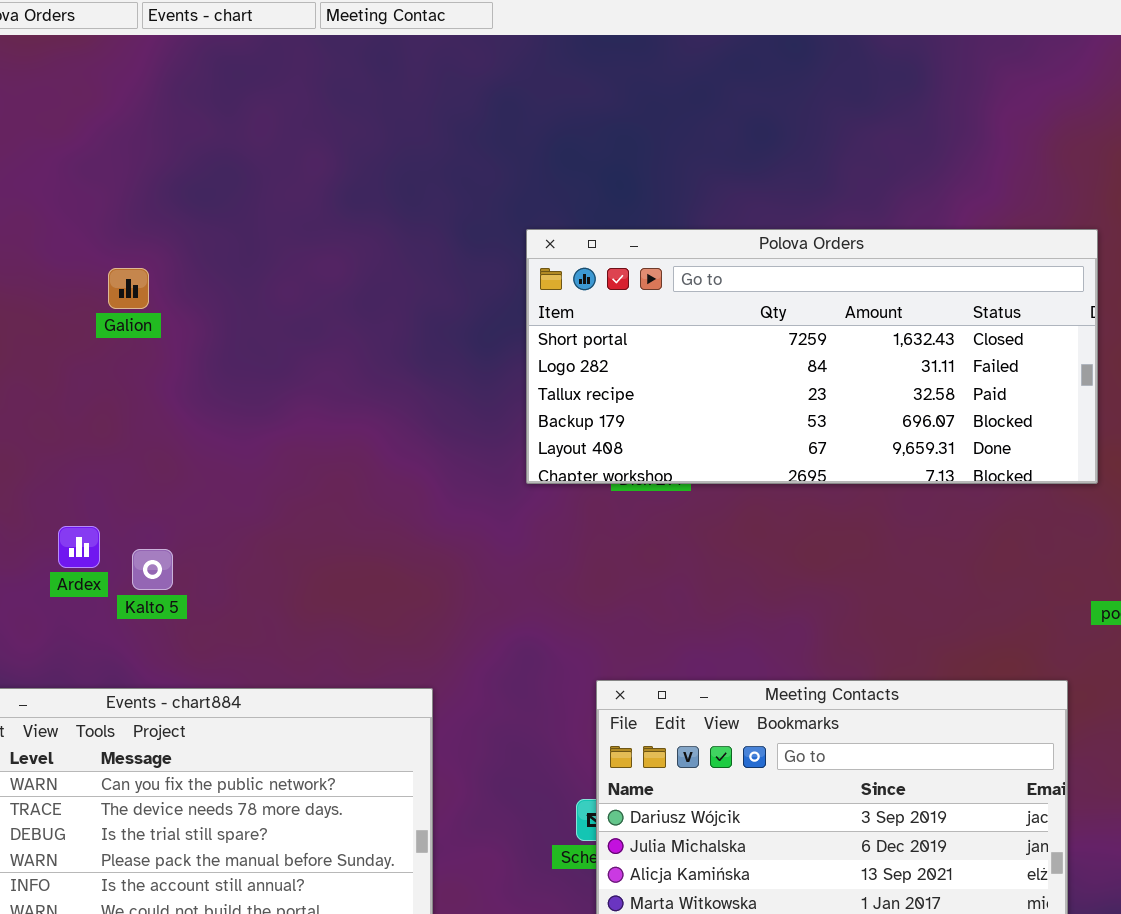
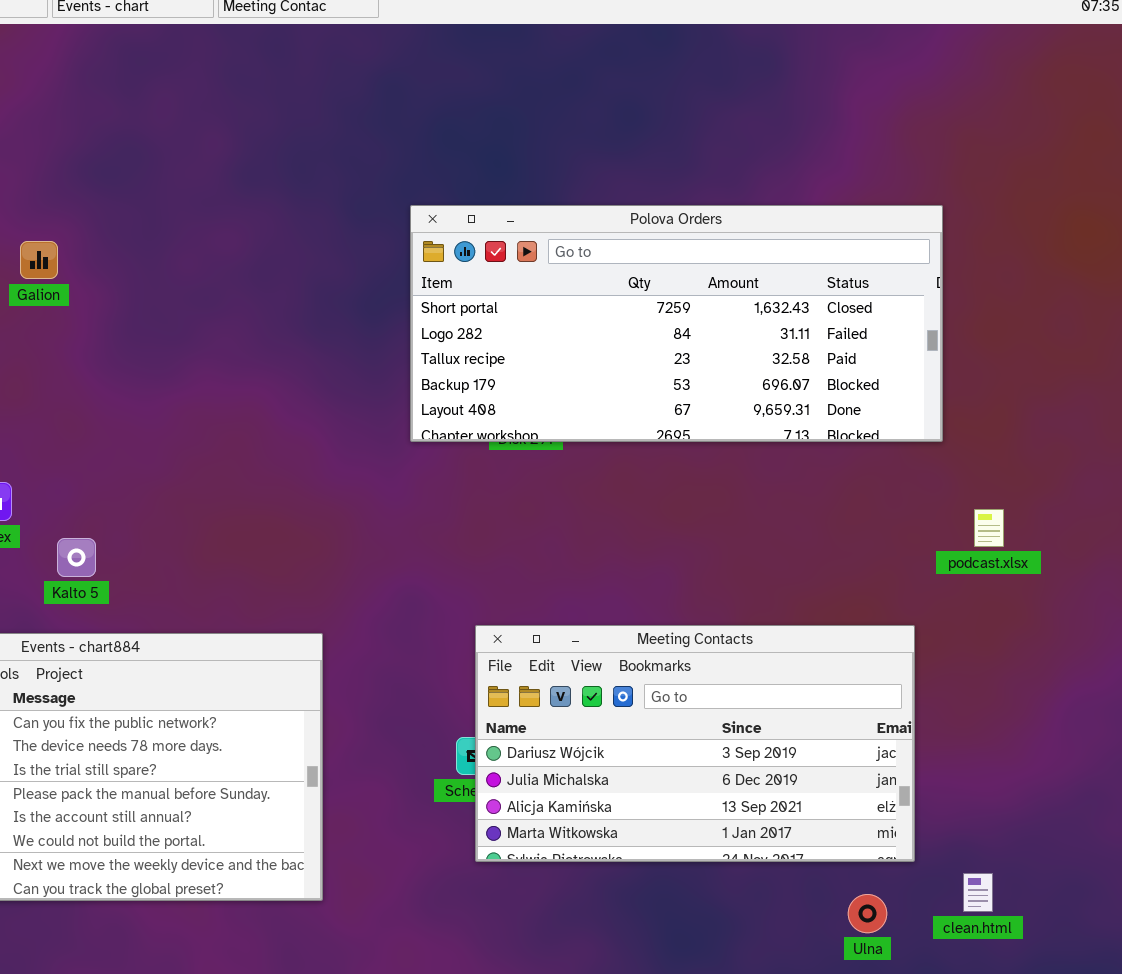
Kalto 5: [132,549,173,590] -> [57,538,96,577], moved

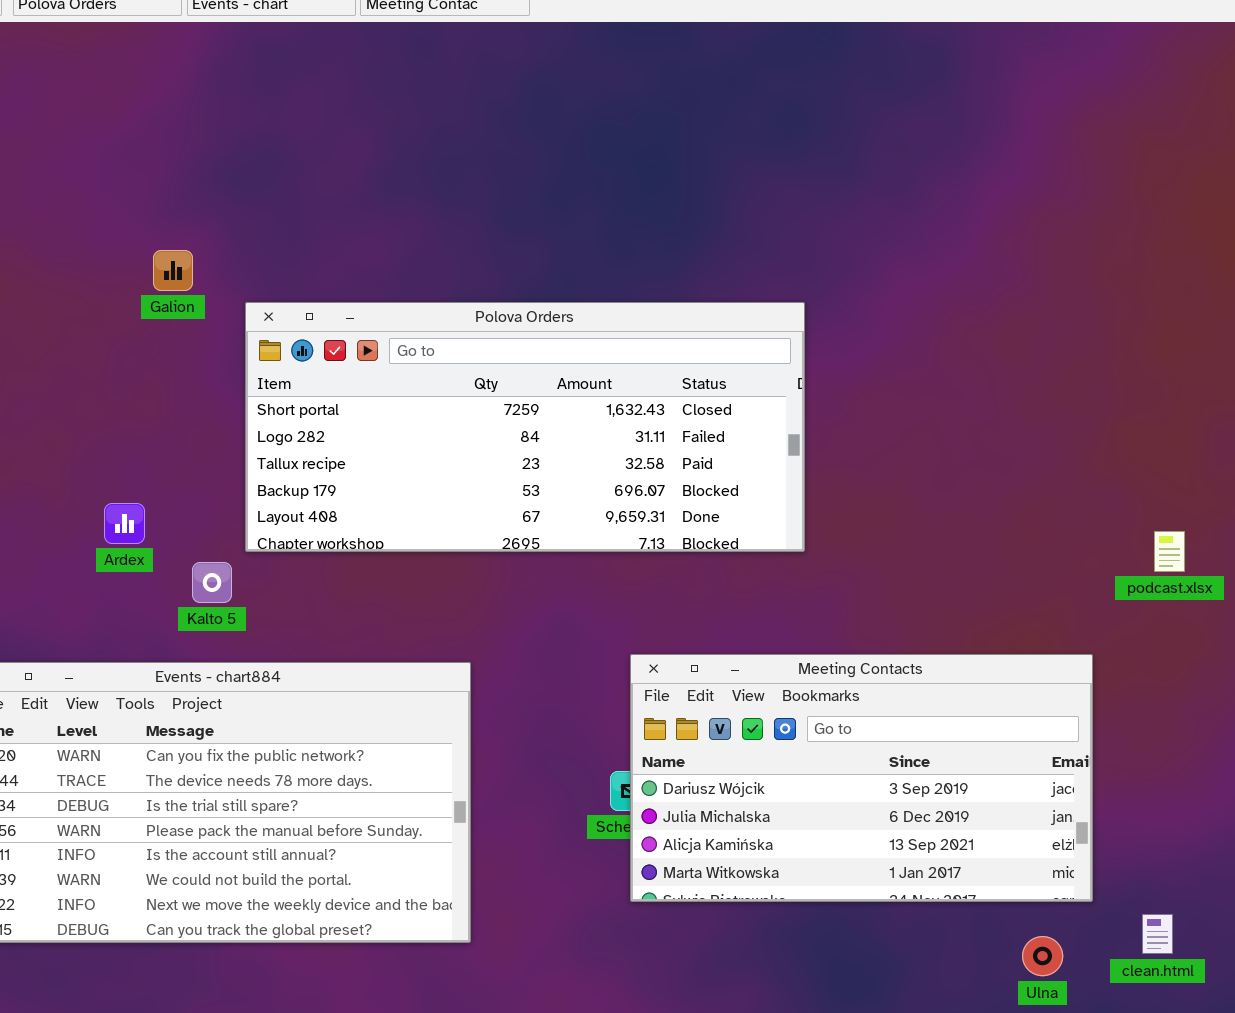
Polova Orders: [410,205,943,442] -> [245,302,805,552], moved

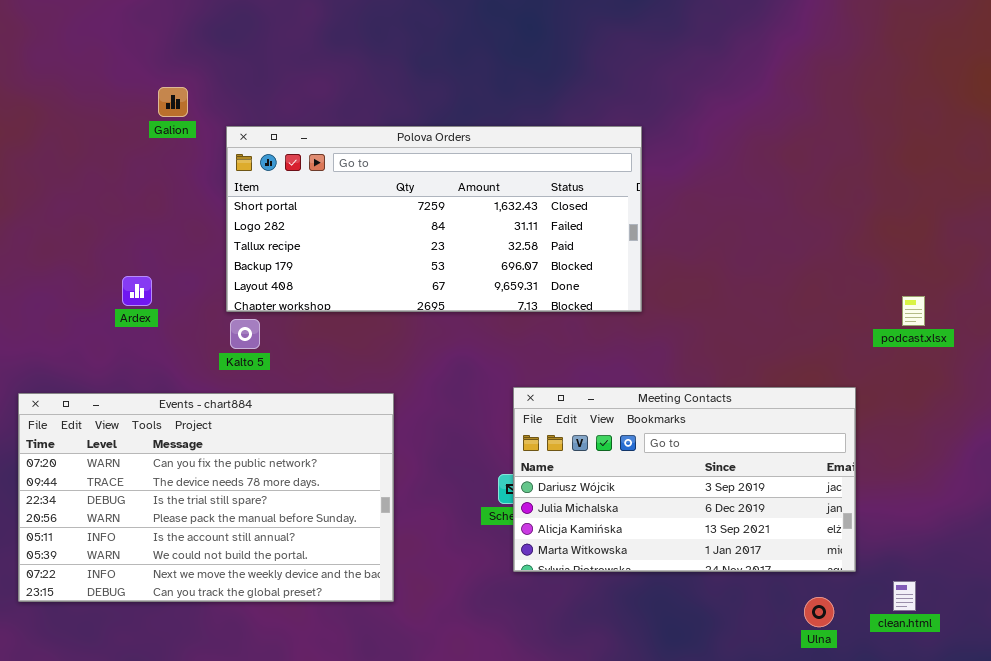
Kalto 5: [192,562,232,603] -> [230,319,260,349], moved

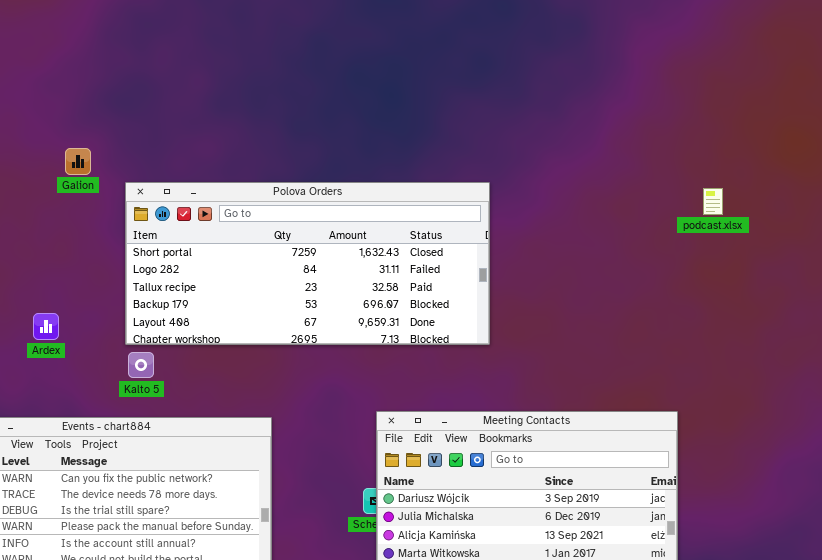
podcast.xlsx: [902,296,925,326] -> [703,188,723,215], moved

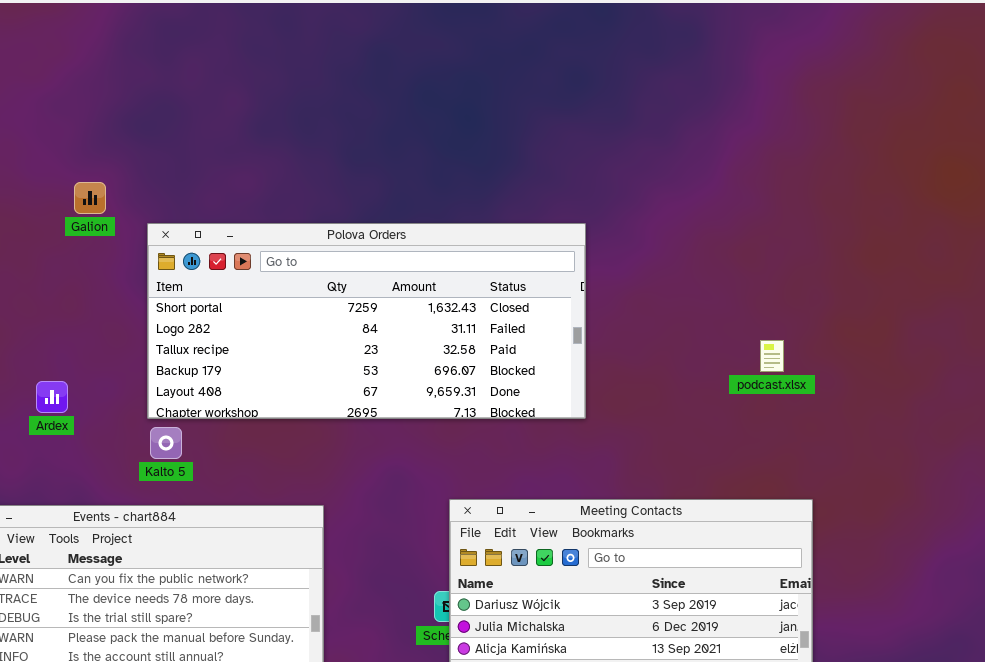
podcast.xlsx: [703,188,723,215] -> [760,340,784,372], moved

